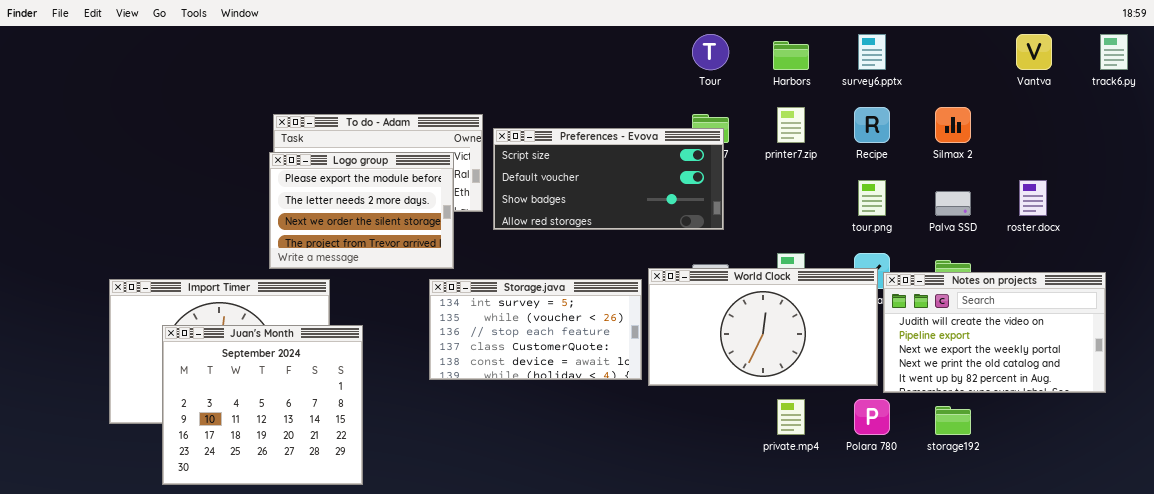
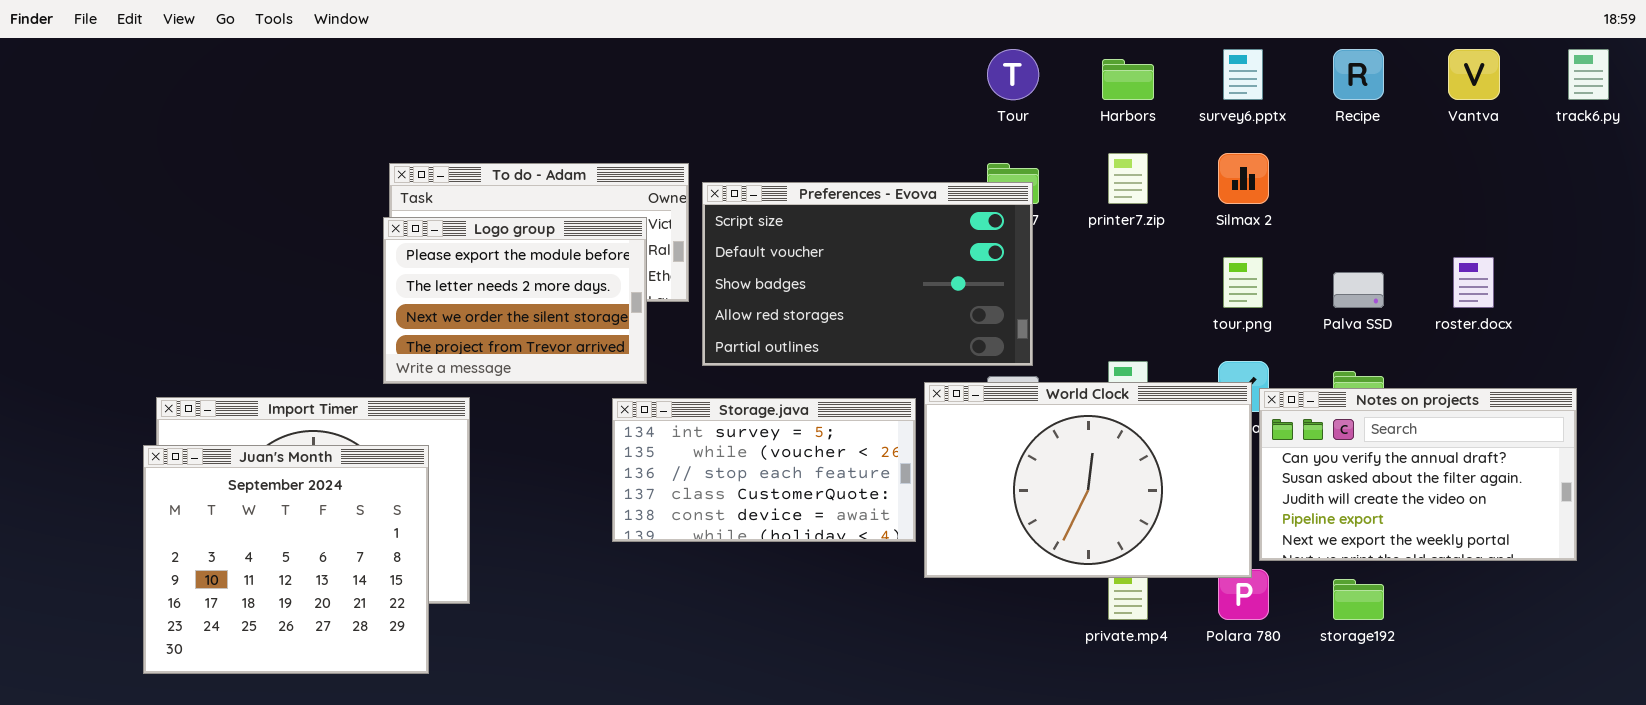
Recipe: [854,107,890,143] -> [1333,49,1384,100], moved
Silmax 2: [935,107,971,143] -> [1218,153,1269,204], moved
Preferences - Evova: [493,128,724,230] -> [702,182,1033,366], resized
World Clock: [648,268,878,386] -> [924,382,1252,578], resized
Notes on projects: [883,272,1106,393] -> [1259,388,1577,561], scrolled up 2 rows
Juan's Month: [162,325,363,485] -> [143,445,429,674], moved

